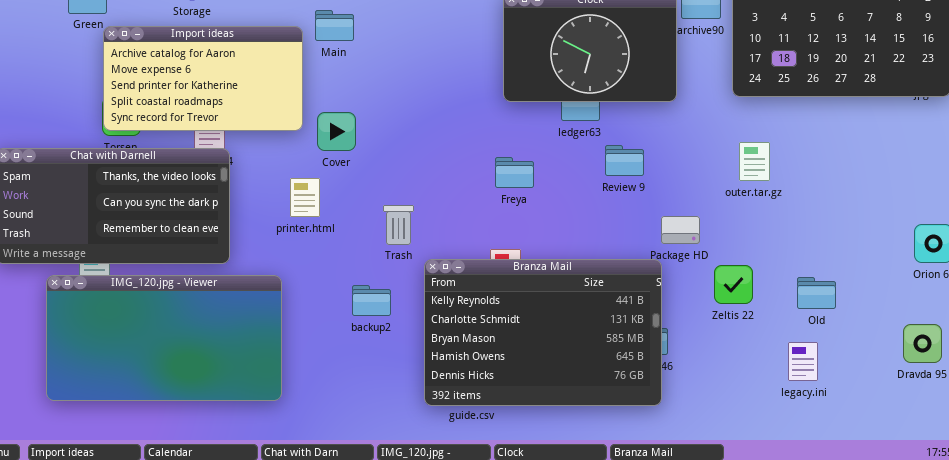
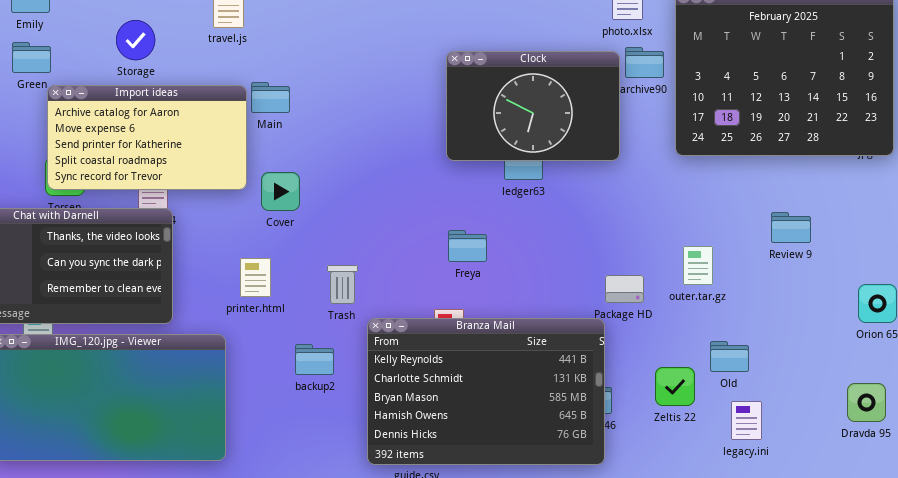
Main: [315,10,354,41] -> [251,82,290,113], moved
outer.tar.gz: [739,142,770,181] -> [683,246,713,285], moved
Review 9: [605,145,644,176] -> [771,212,811,243], moved
Freya: [495,157,534,188] -> [448,230,487,262], moved
printer.html: [290,178,320,217] -> [240,258,271,297], moved
Zeltis 22: [714,265,753,304] -> [655,367,695,406], moved
Old: [797,277,836,309] -> [710,341,749,372], moved

